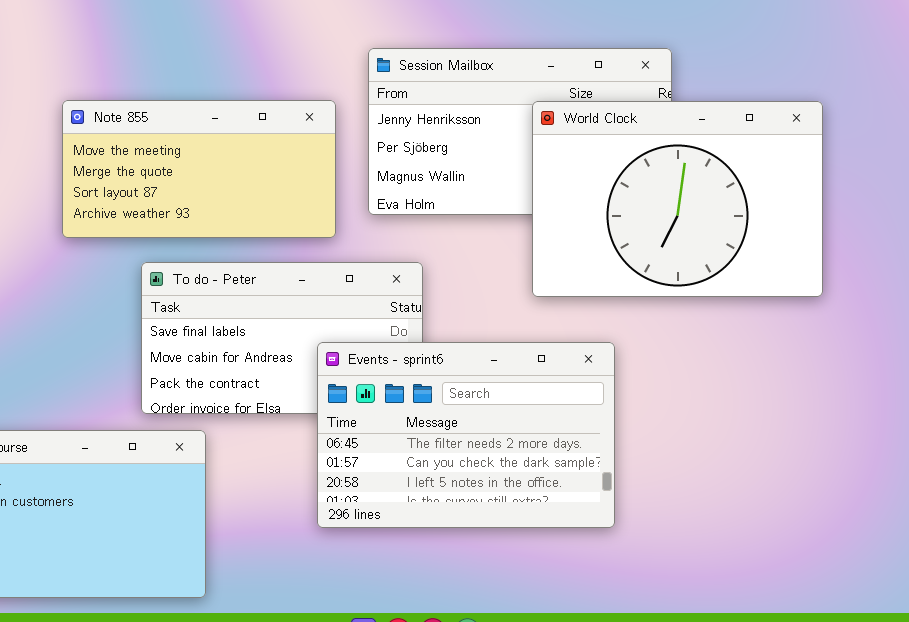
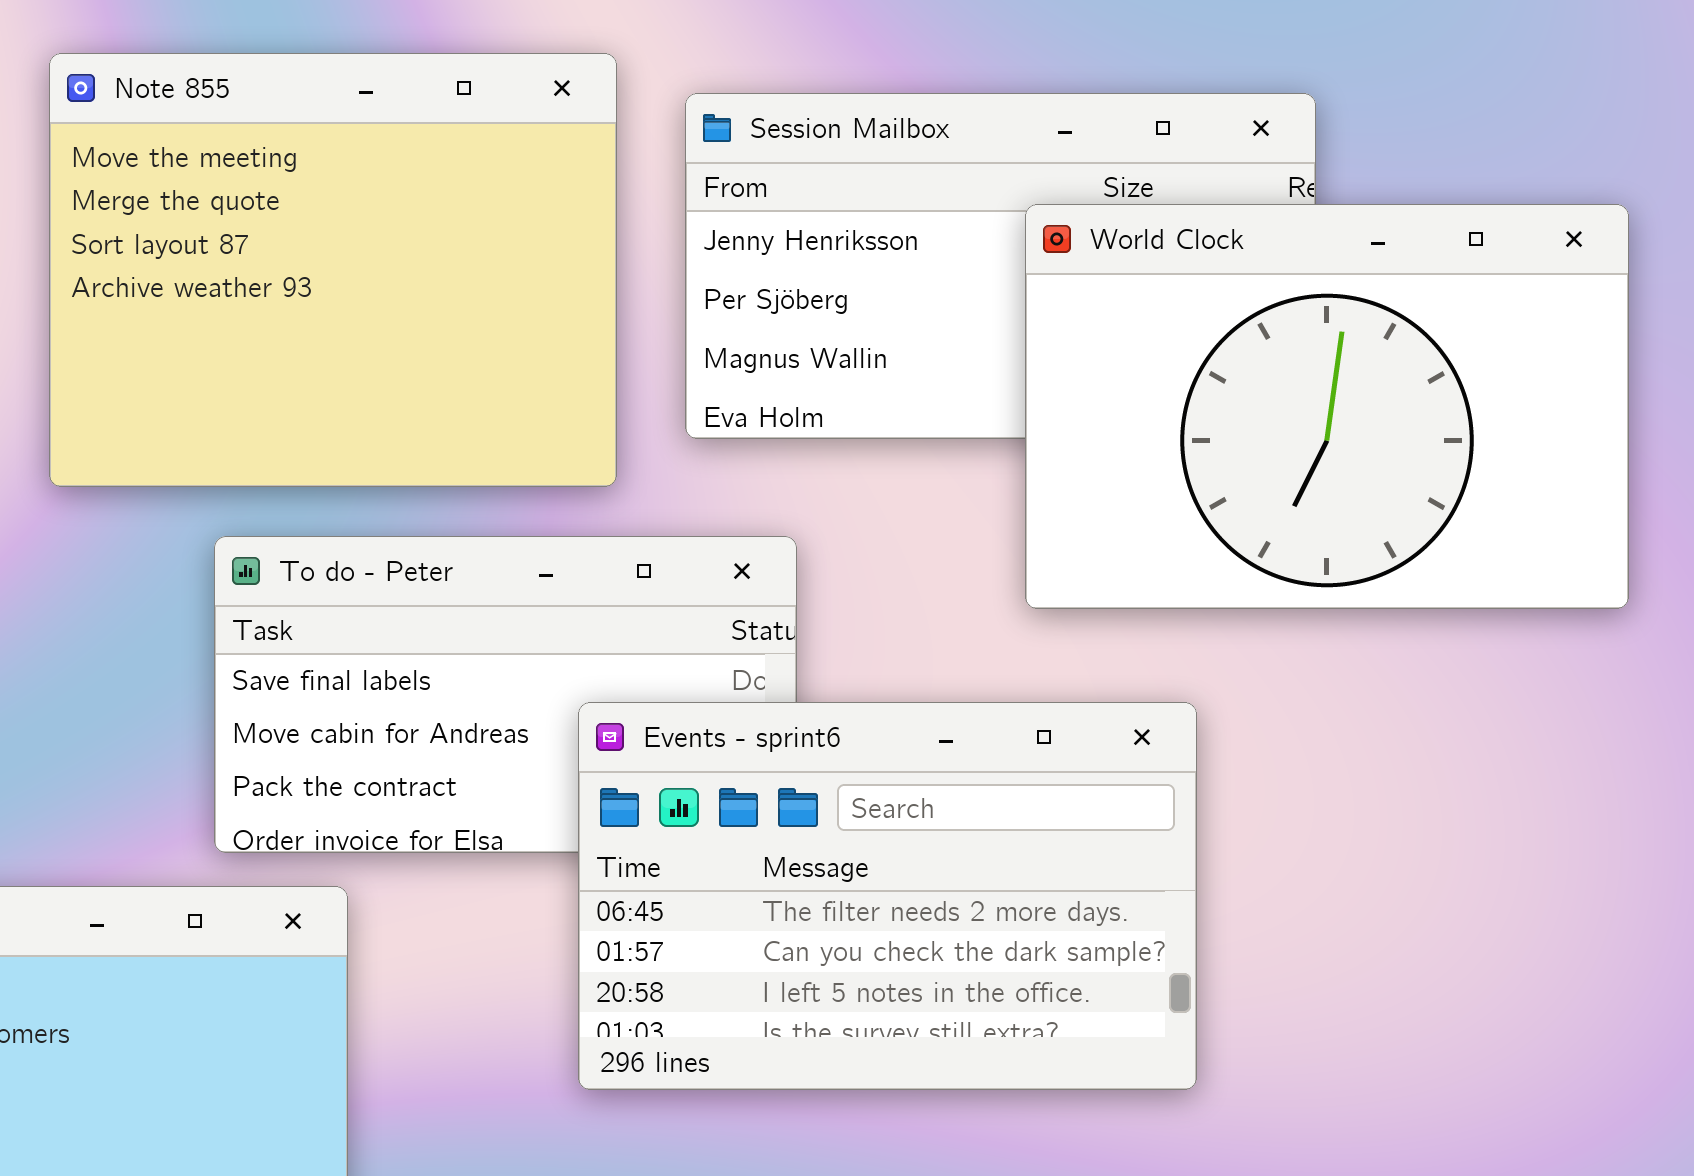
Note 855: [62,100,336,238] -> [49,53,617,487], resized

